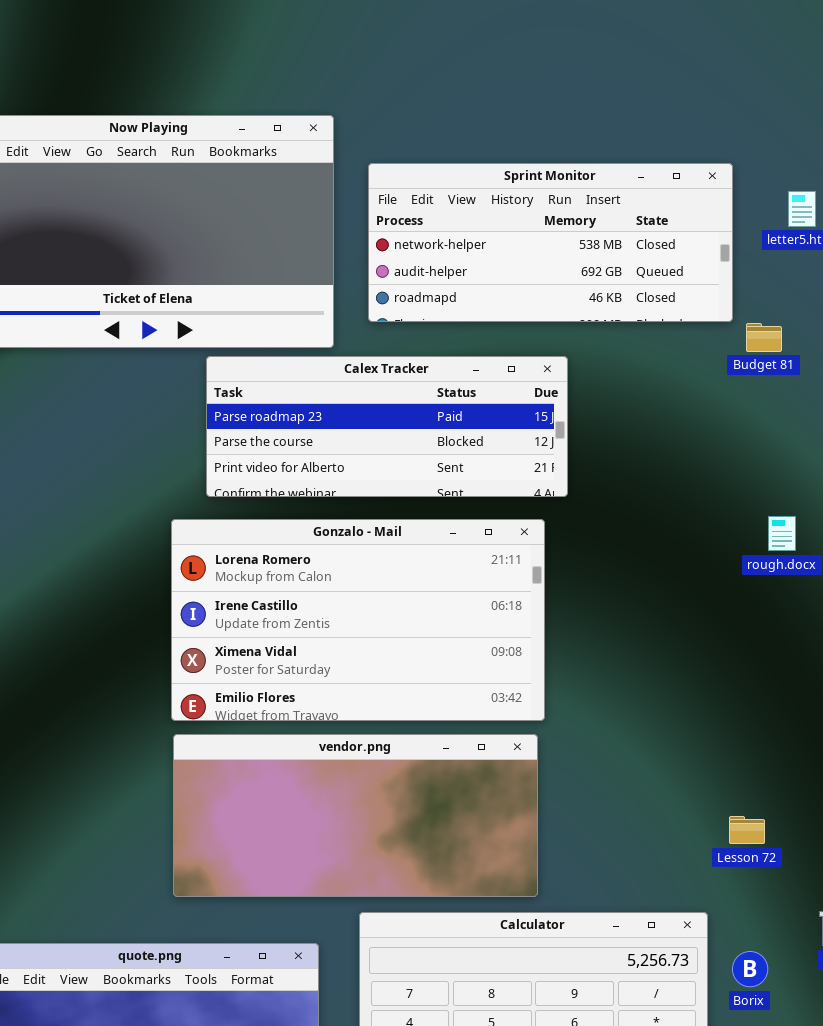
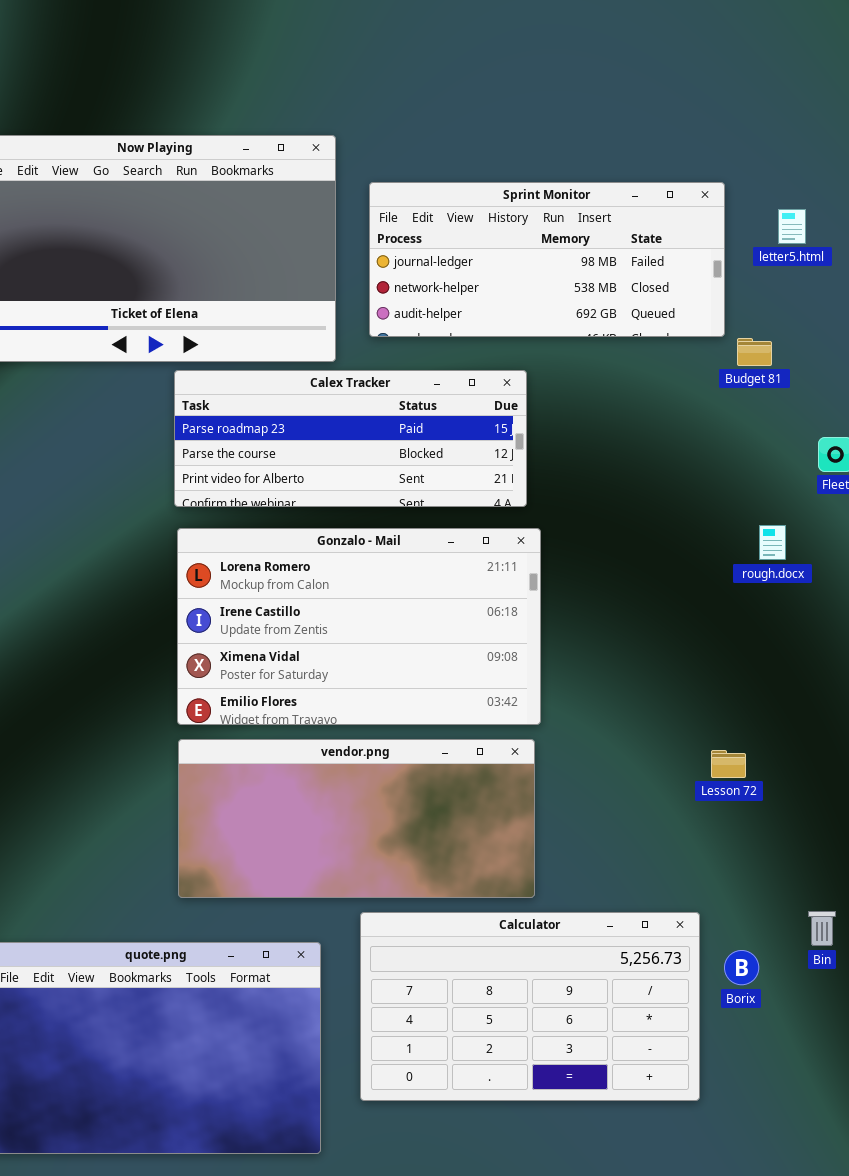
Sprint Monitor: [368,163,733,322] -> [369,182,725,337], scrolled up 1 row
Calex Tracker: [206,356,568,497] -> [174,370,527,507], moved
Lesson 72: [729,816,765,844] -> [711,750,746,778], moved

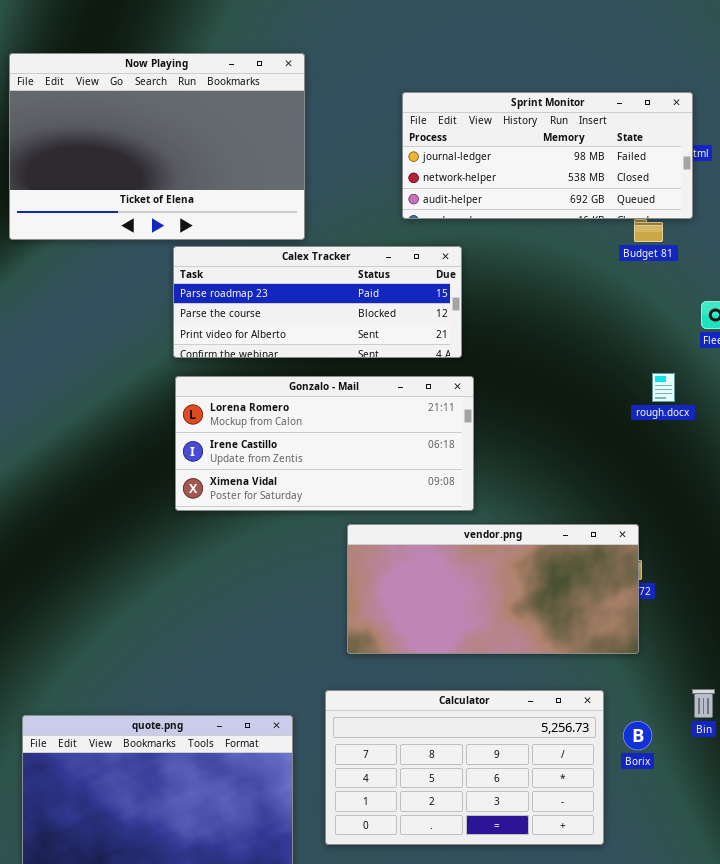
Sprint Monitor: [369,182,725,337] -> [402,92,693,219], moved
Gonzalo - Mail: [177,528,541,725] -> [175,376,474,511], resized
vendor.png: [178,739,535,898] -> [347,524,639,654], moved

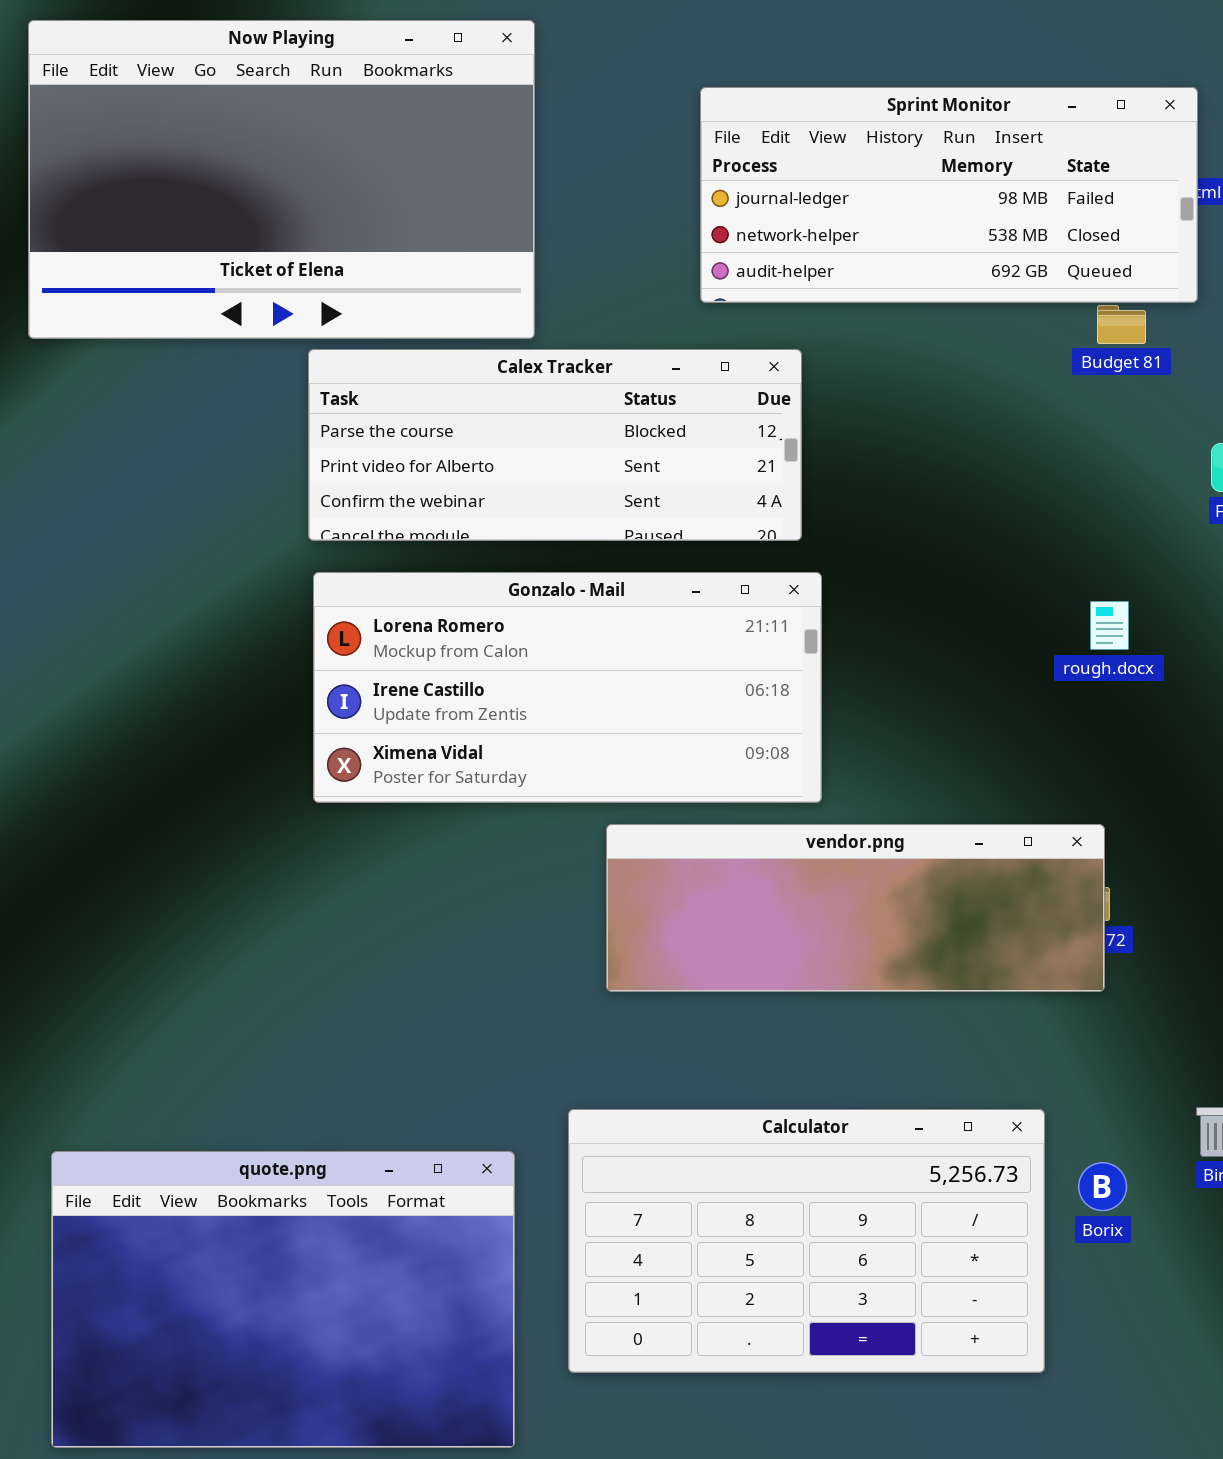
Calex Tracker: [173,246,462,358] -> [308,349,802,541], scrolled down 1 row
rough.docx: [652,373,675,402] -> [1090,601,1129,650], moved
vendor.png: [347,524,639,654] -> [606,824,1105,992], resized

